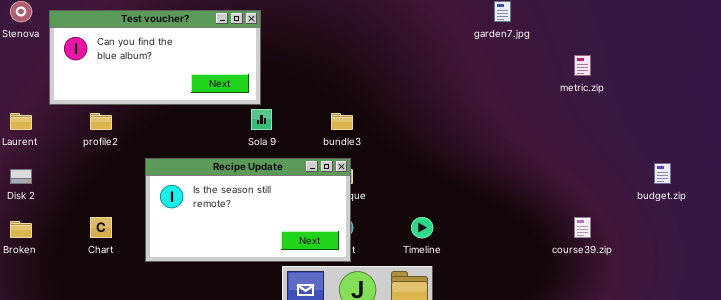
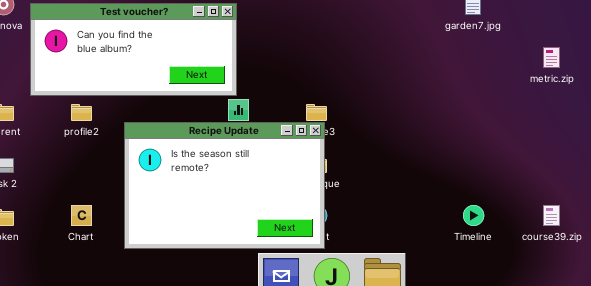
Recipe Update: [145,158,351,262] -> [124,122,325,249], resized
Timeline: [411,217,433,238] -> [463,205,484,226], moved

